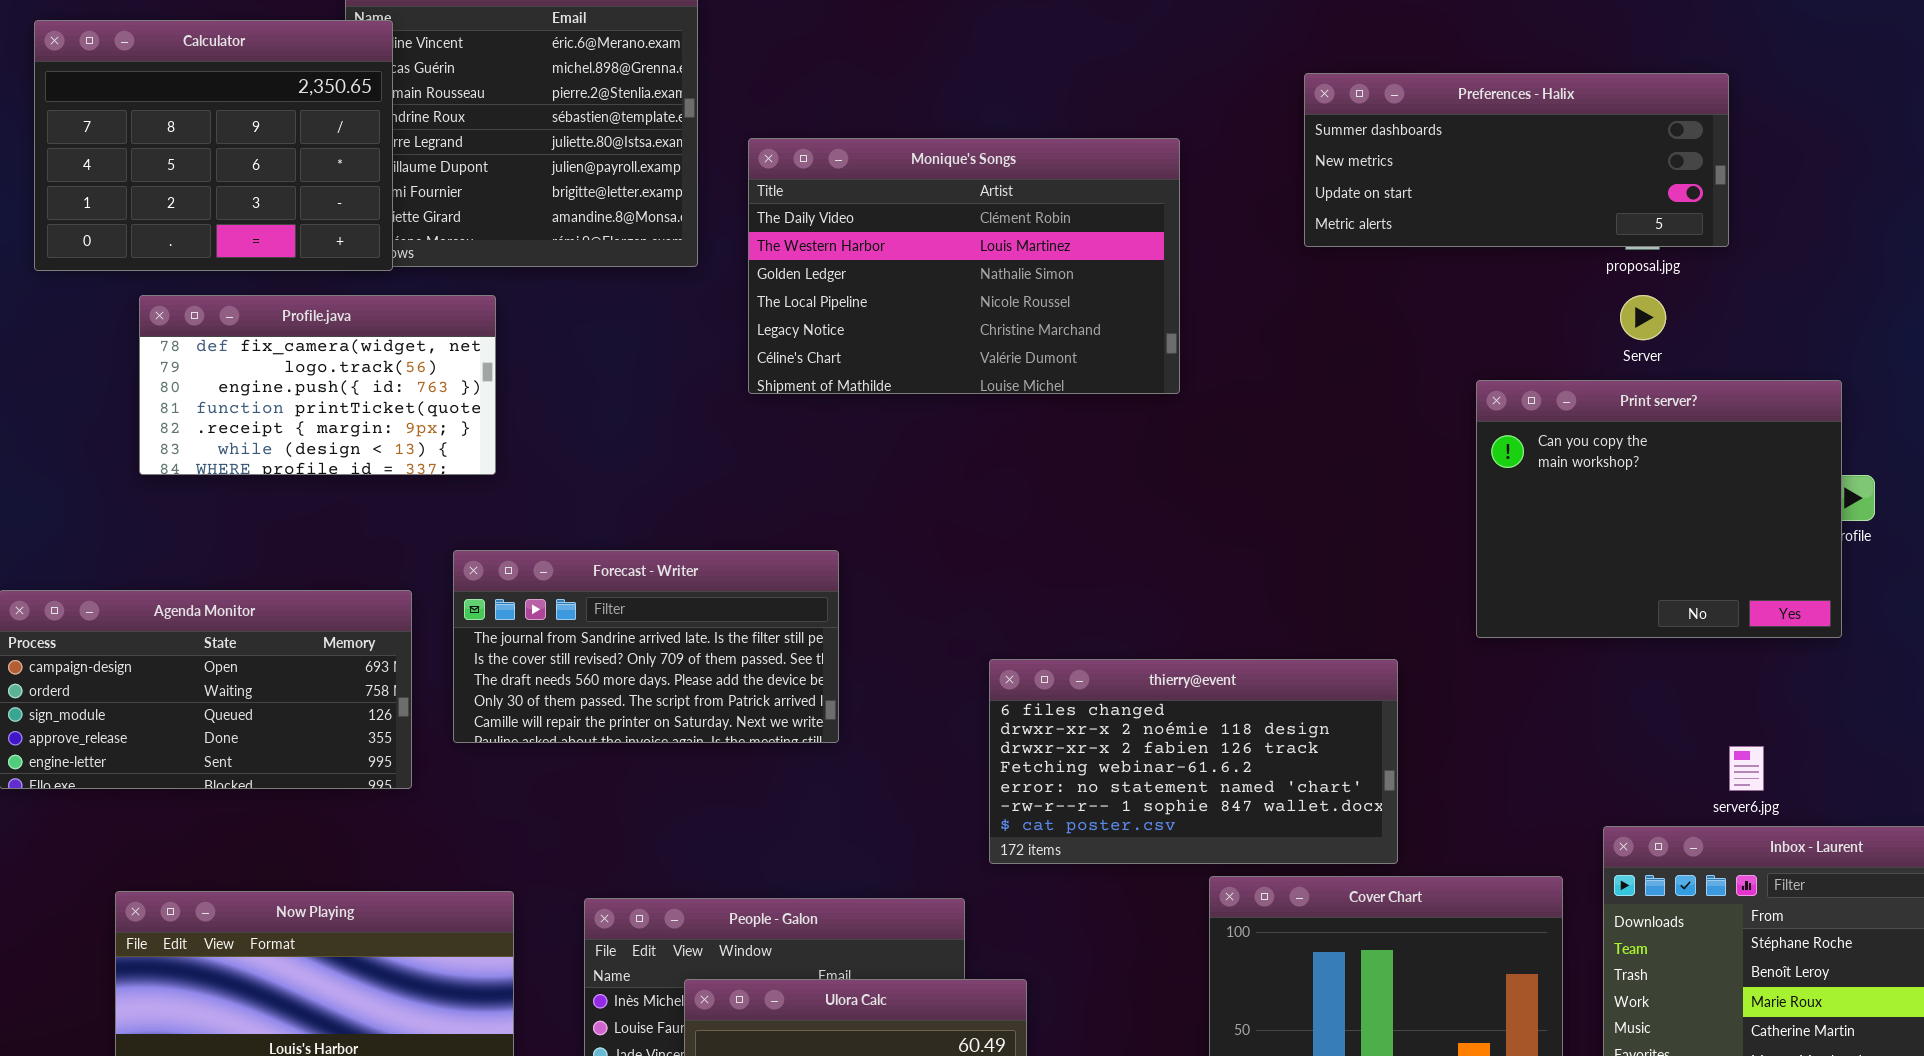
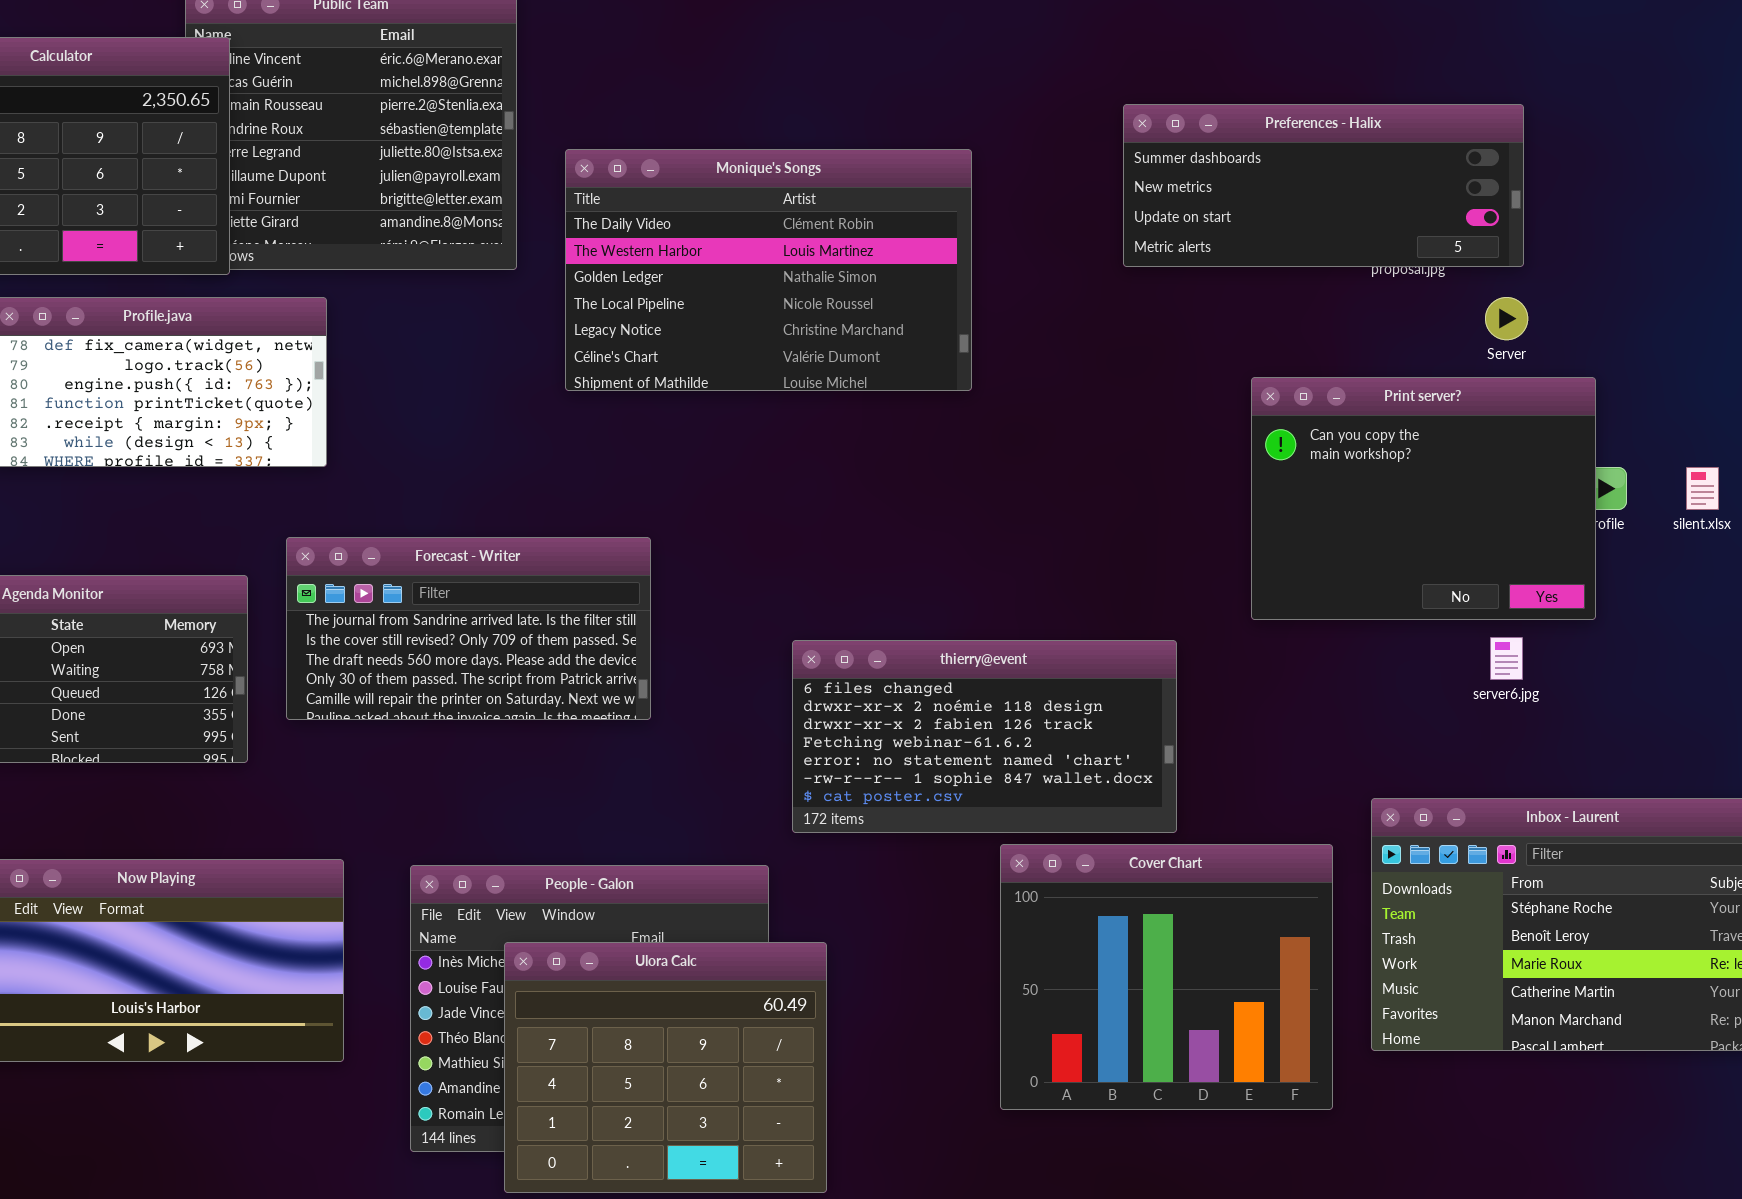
Preferences - Halix: [1304,73,1729,247] -> [1123,104,1524,267], moved
Server: [1620,295,1666,340] -> [1485,297,1528,340], moved
server6.jpg: [1729,746,1764,791] -> [1490,637,1523,680], moved

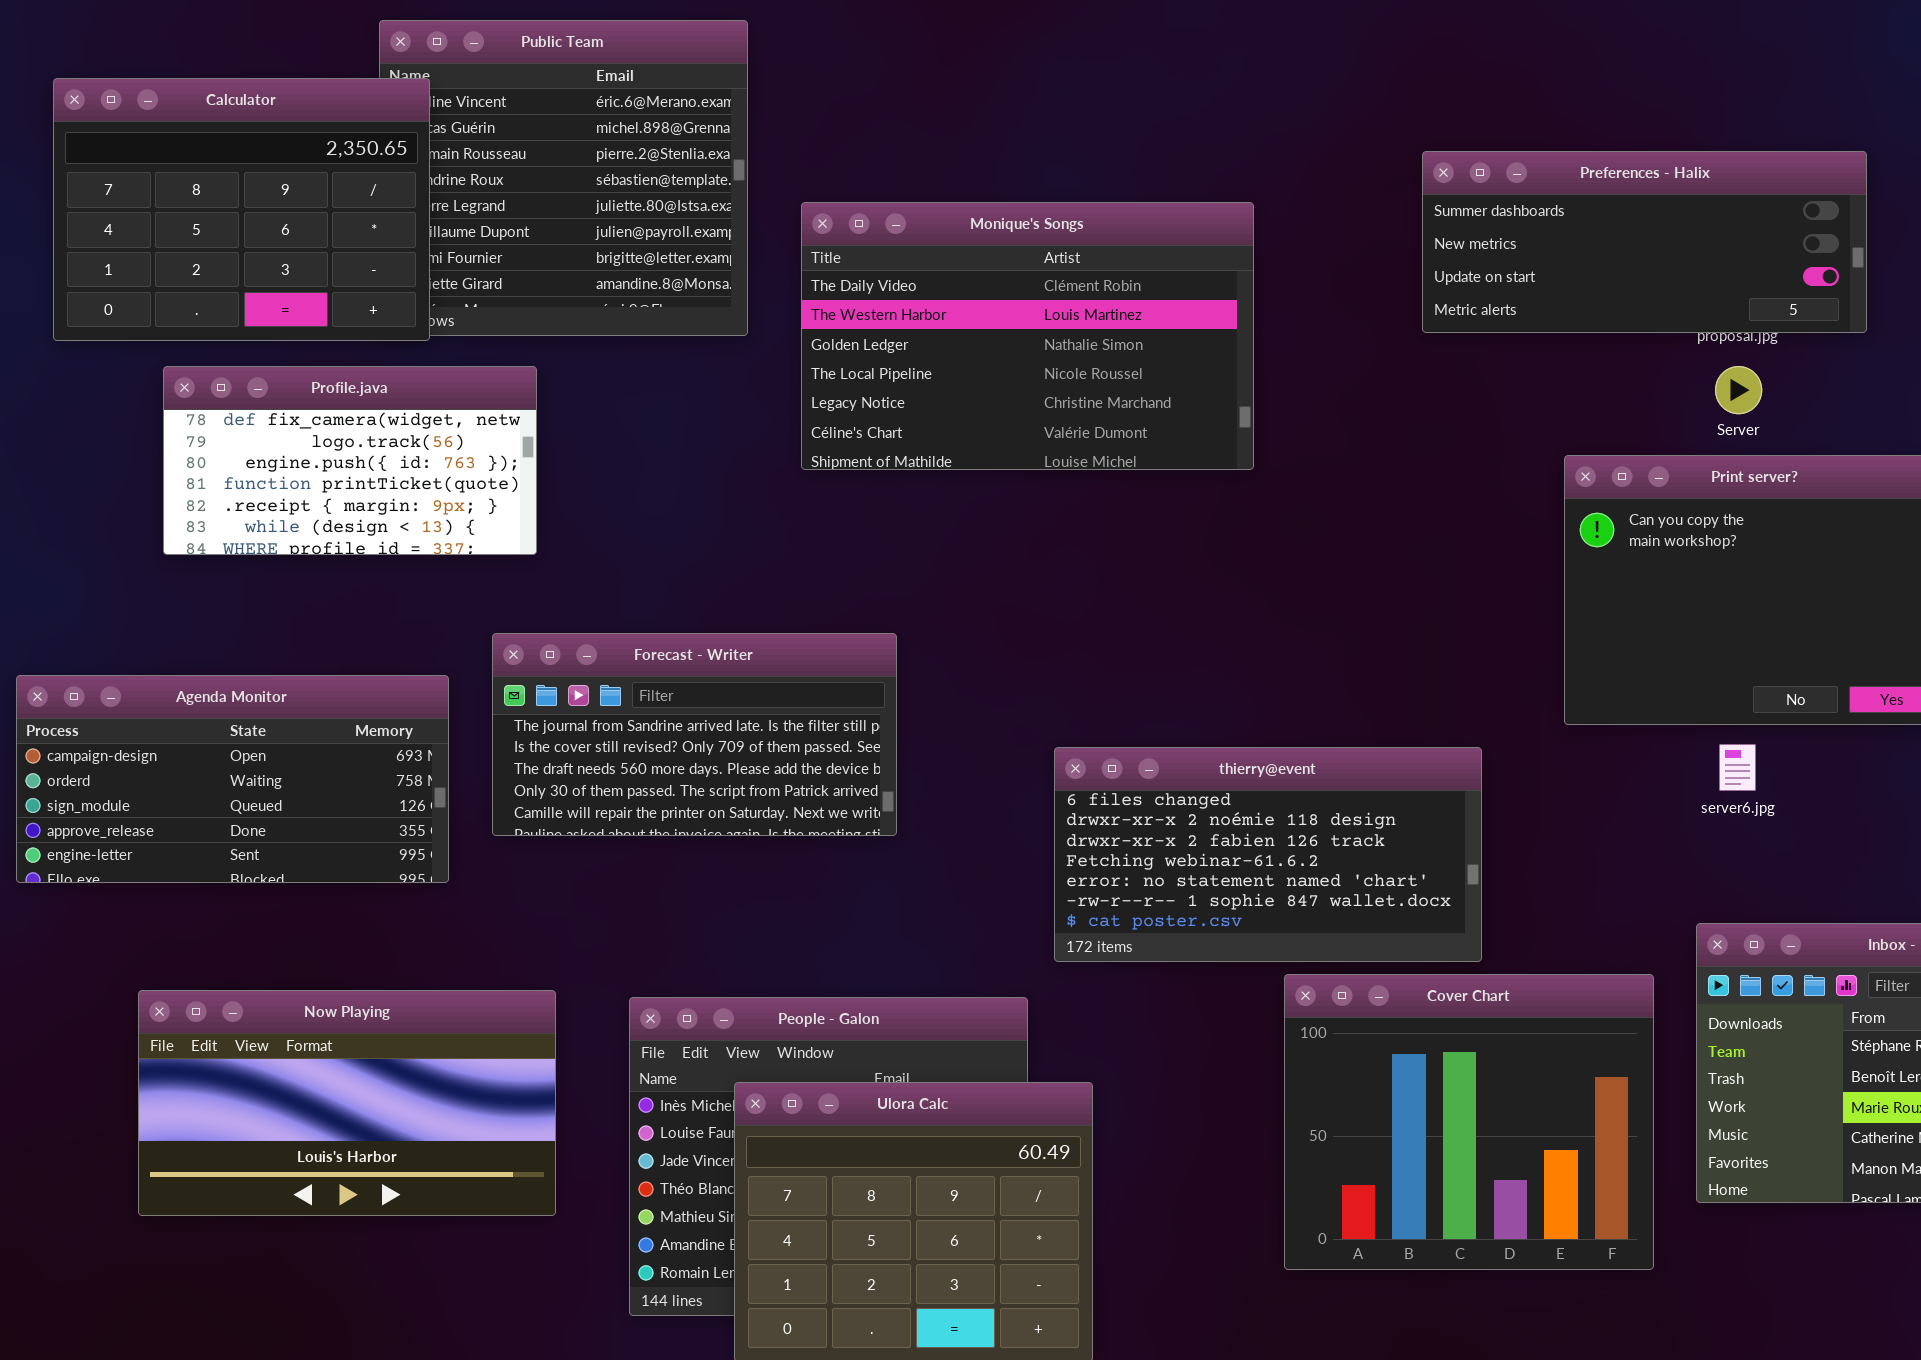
Server: [1485,297,1528,340] -> [1715,366,1762,414], moved
server6.jpg: [1490,637,1523,680] -> [1719,744,1756,791], moved

